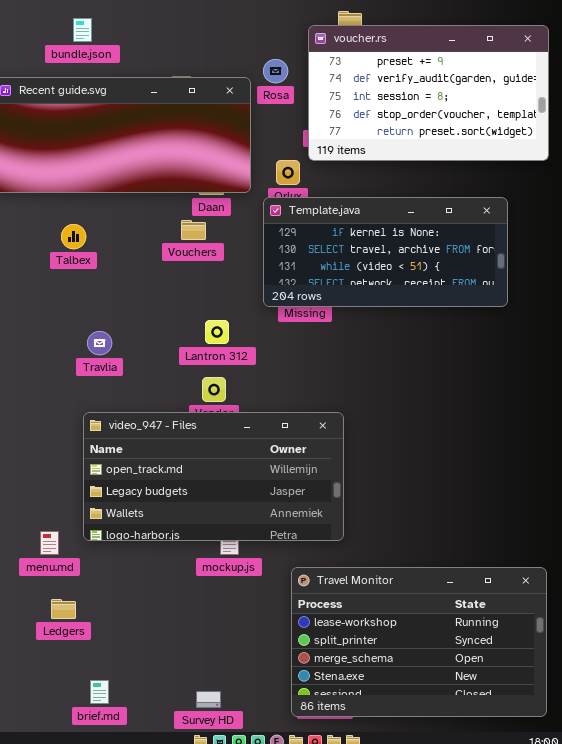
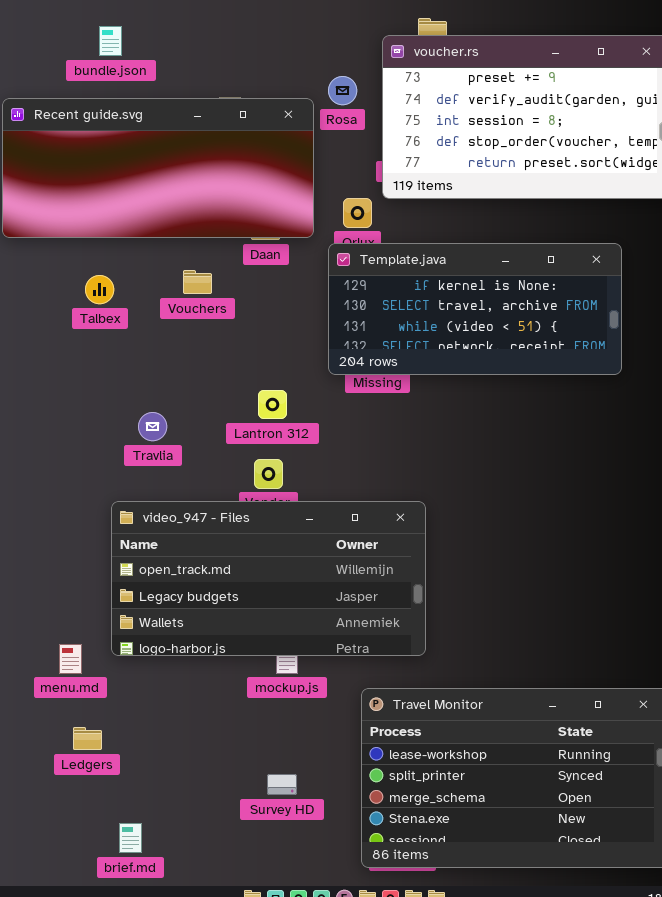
Vouchers: [181,220,206,240] -> [183,270,212,294], moved
Travlia: [87,331,112,355] -> [138,412,167,441], moved
Survey HD: [196,691,221,708] -> [267,774,297,795], moved

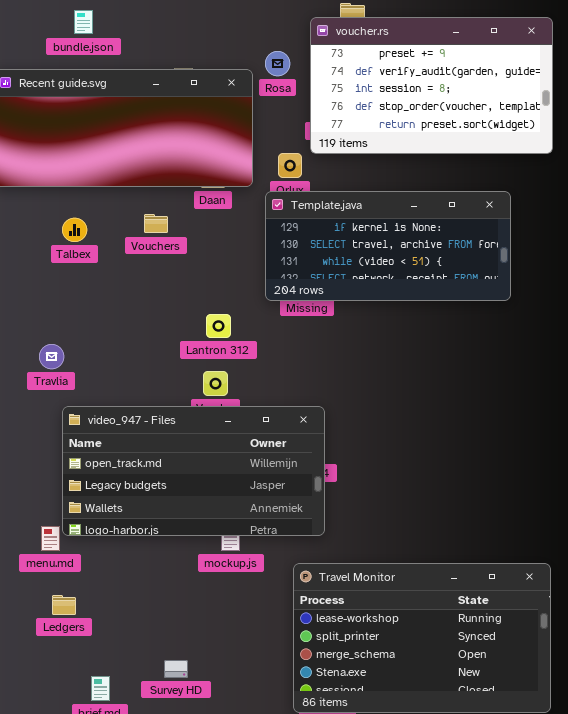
Travlia: [138,412,167,441] -> [39,344,64,369], moved
video_947 - Files: [111,501,426,656] -> [62,406,325,536], moved
Survey HD: [267,774,297,795] -> [164,660,188,678], moved

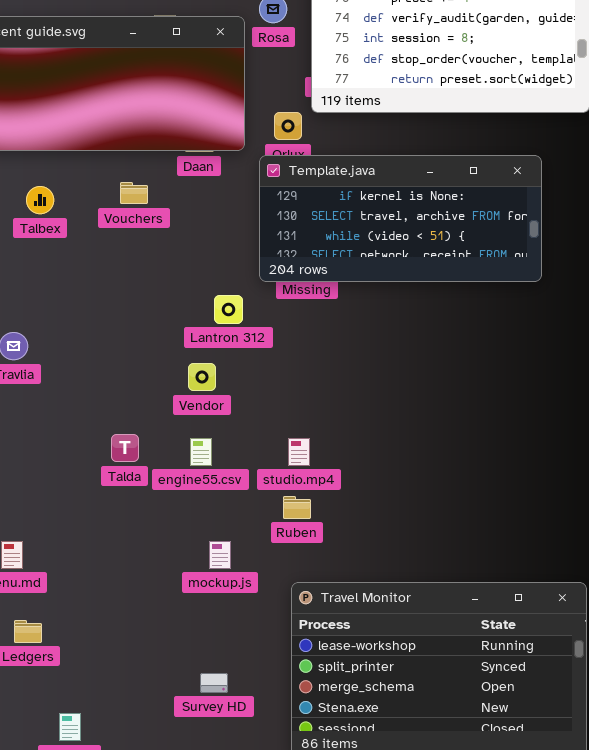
Lantron 312: [206,314,231,338] -> [214,295,243,324], moved
video_947 - Files: [62,406,325,536] -> none, closed
Survey HD: [164,660,188,678] -> [200,673,228,693], moved

